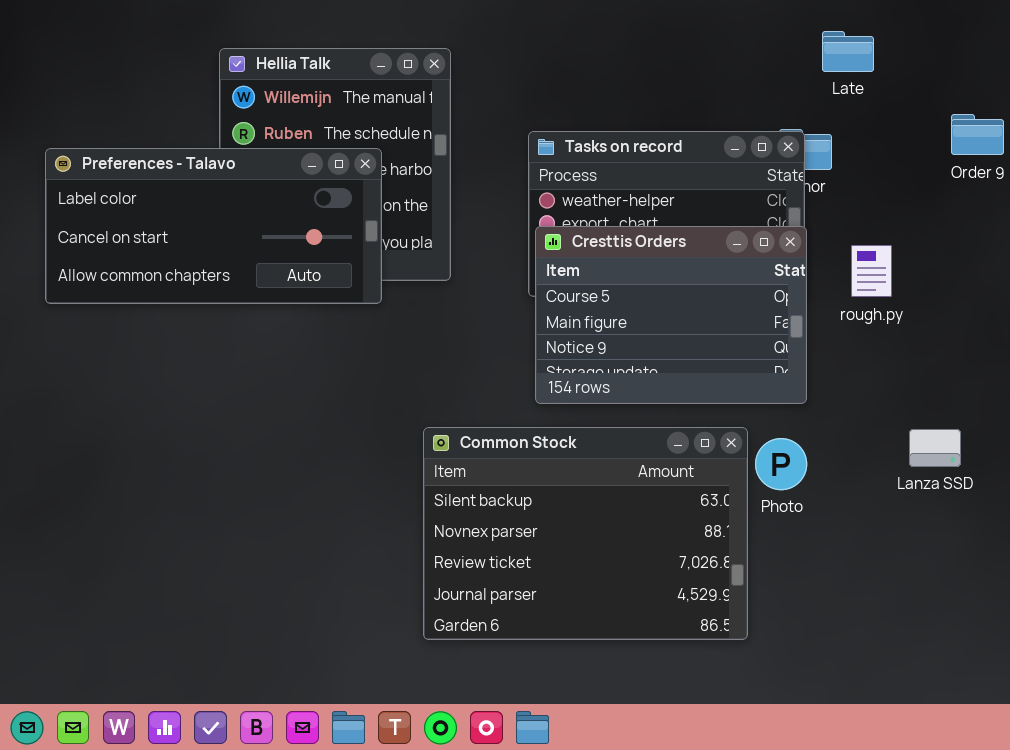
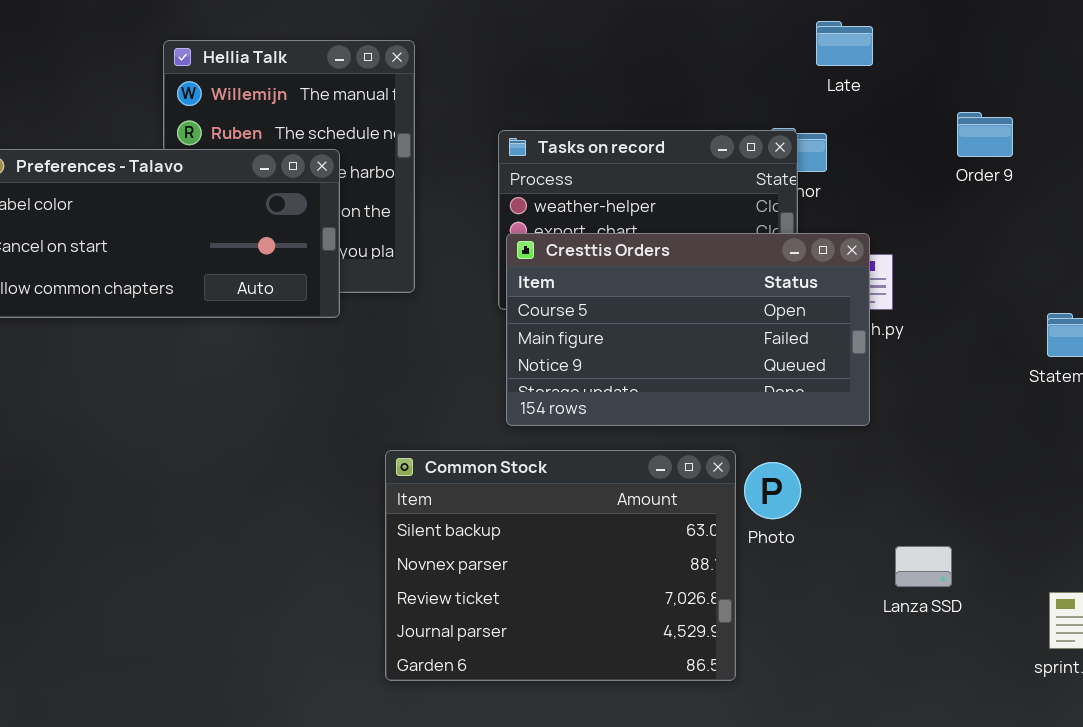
Cresttis Orders: [535,226,807,404] -> [506,233,870,426], resized
Lanza SSD: [909,429,961,467] -> [895,546,952,587], moved

